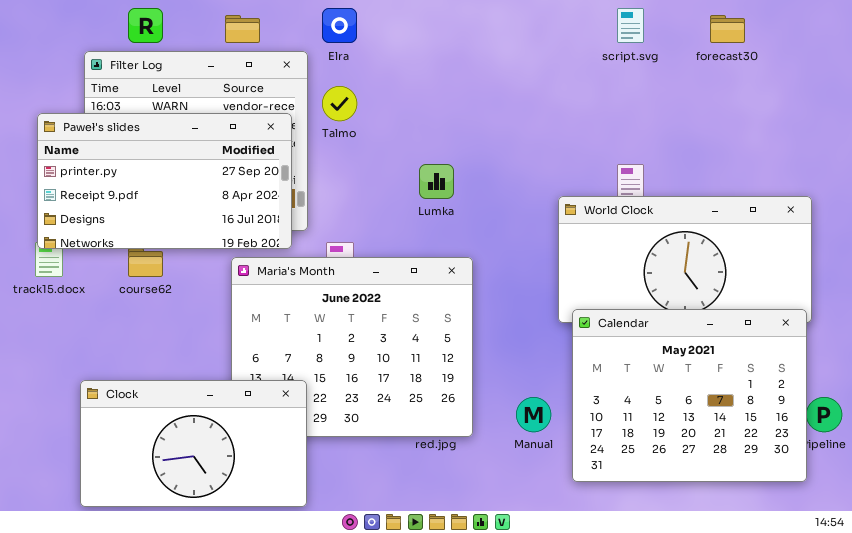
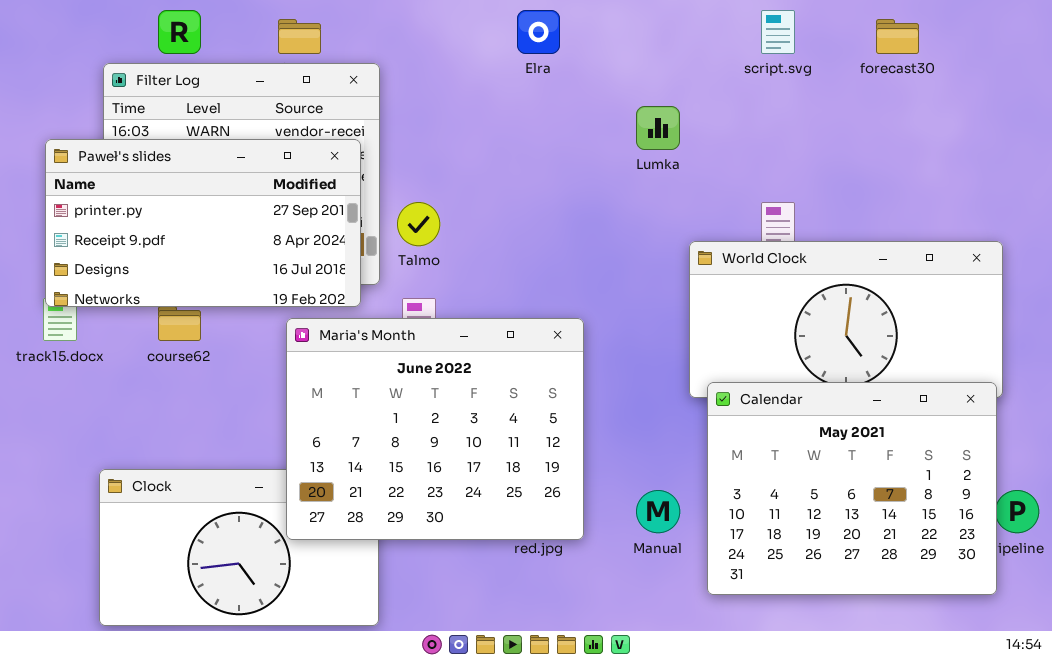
Elra: [322,8,357,43] -> [517,10,560,54], moved
Talmo: [322,86,357,121] -> [397,202,440,246], moved
Lumka: [419,164,454,199] -> [636,106,680,150], moved
Maria's Month: [231,257,473,437] -> [286,318,584,540], raised

